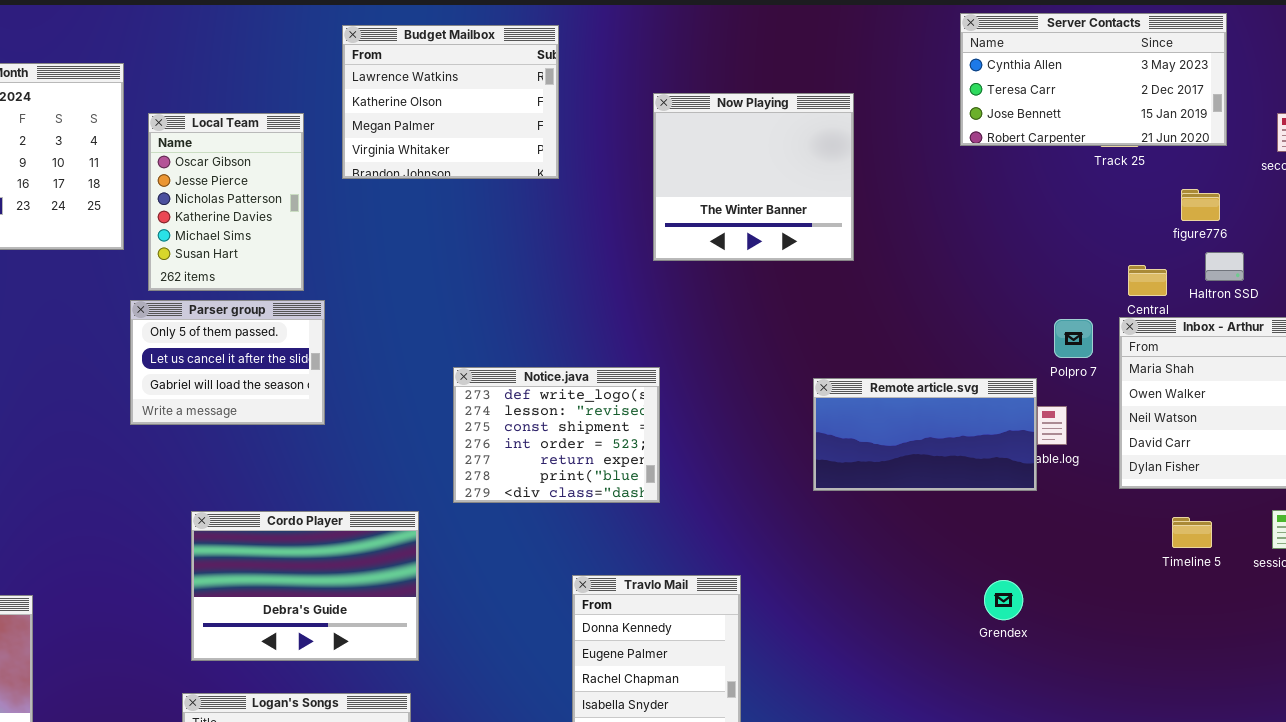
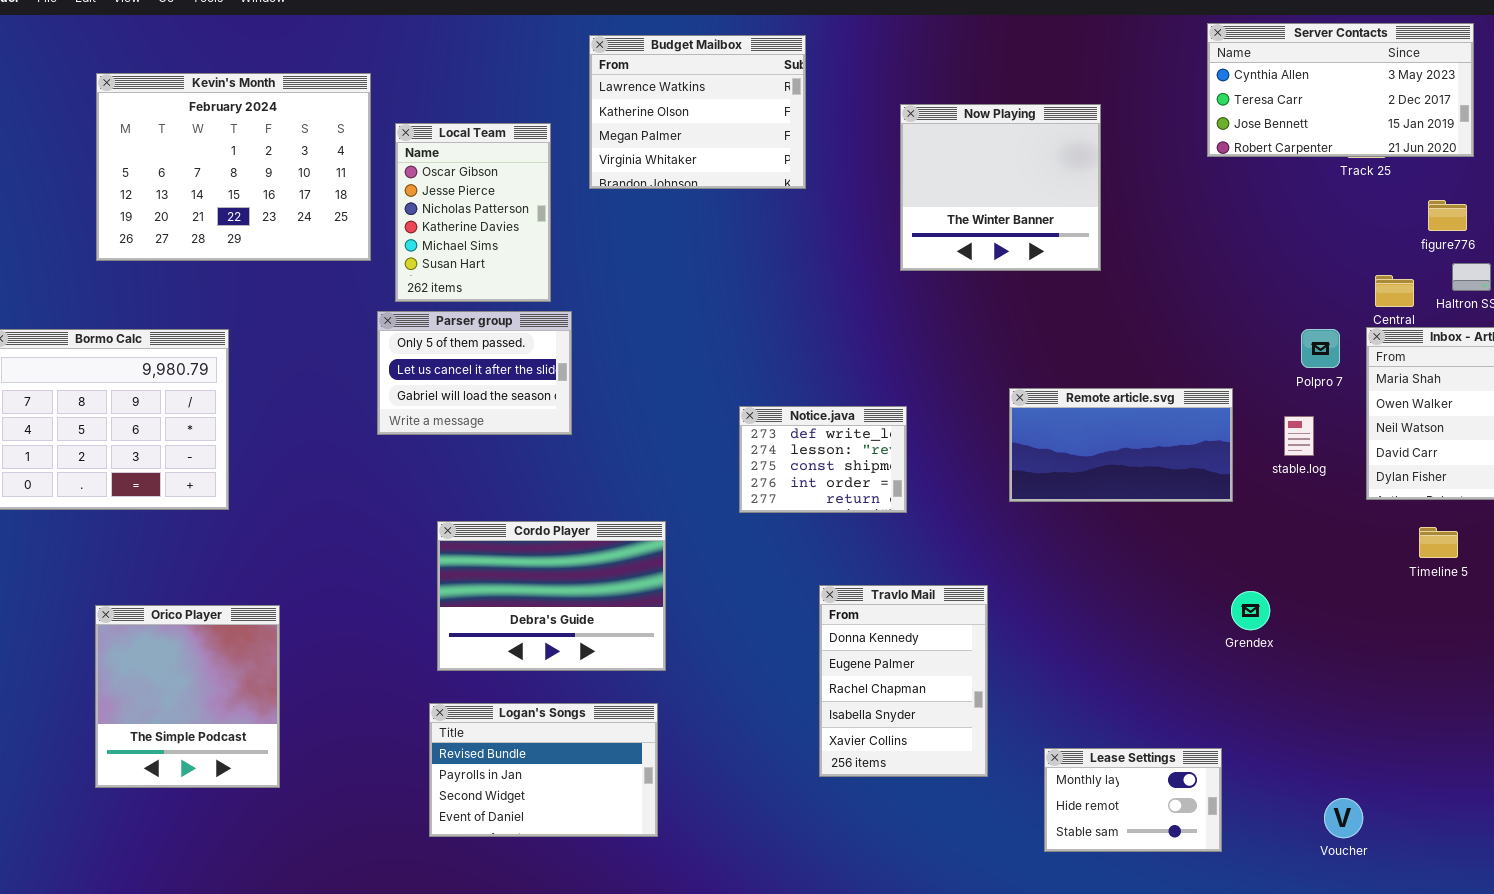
Notice.java: [453,367,660,503] -> [739,406,907,513], resized
Remote article.svg: [813,378,1037,491] -> [1009,388,1233,502], moved

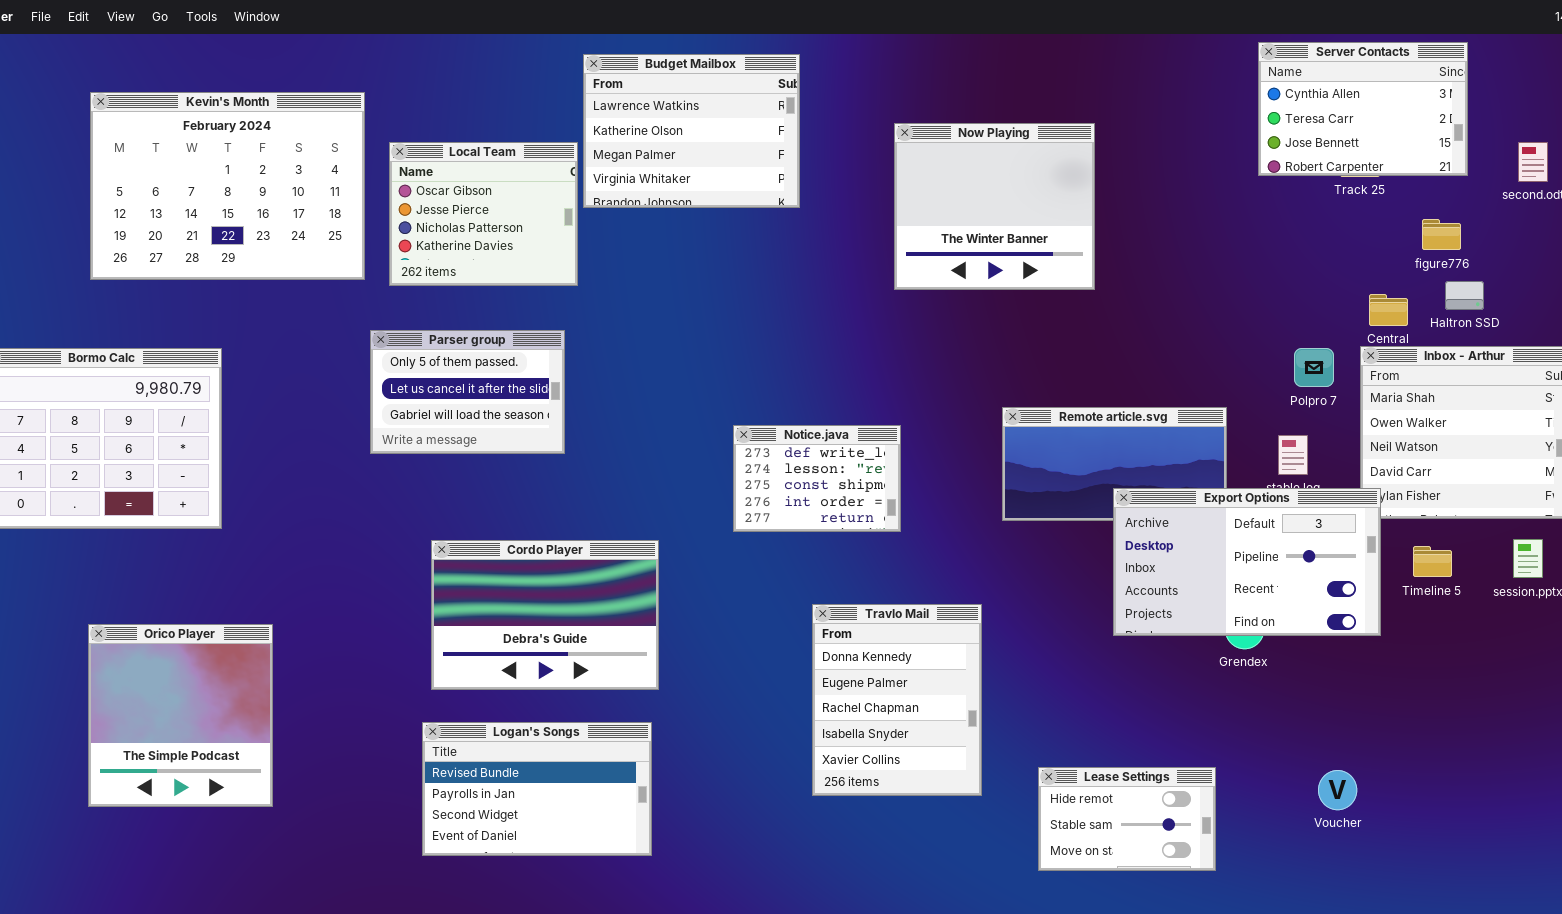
Server Contacts: [1207,23,1474,157] -> [1258,42,1468,176], resized
Local Team: [395,123,551,302] -> [389,142,578,286], resized
Export Options: none -> [1113,488,1381,636], opened
Lease Settings: [1044,748,1222,852] -> [1038,767,1216,871], scrolled down 1 row
Voucher: [1324,798,1363,838] -> [1318,770,1357,810], moved

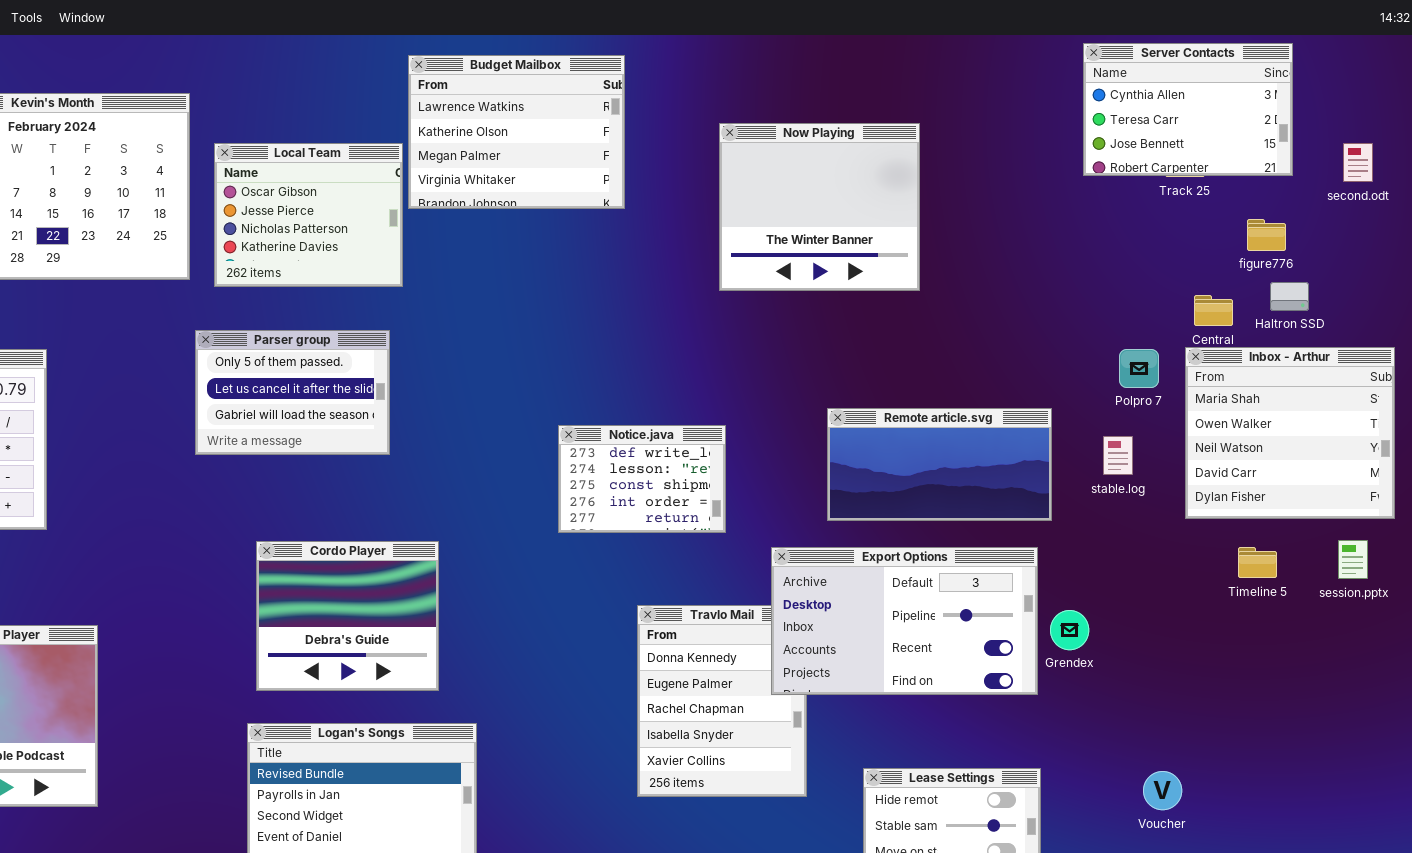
Export Options: [1113,488,1381,636] -> [771,547,1038,695], moved
Cordo Player: [431,540,659,690] -> [256,541,439,691], resized

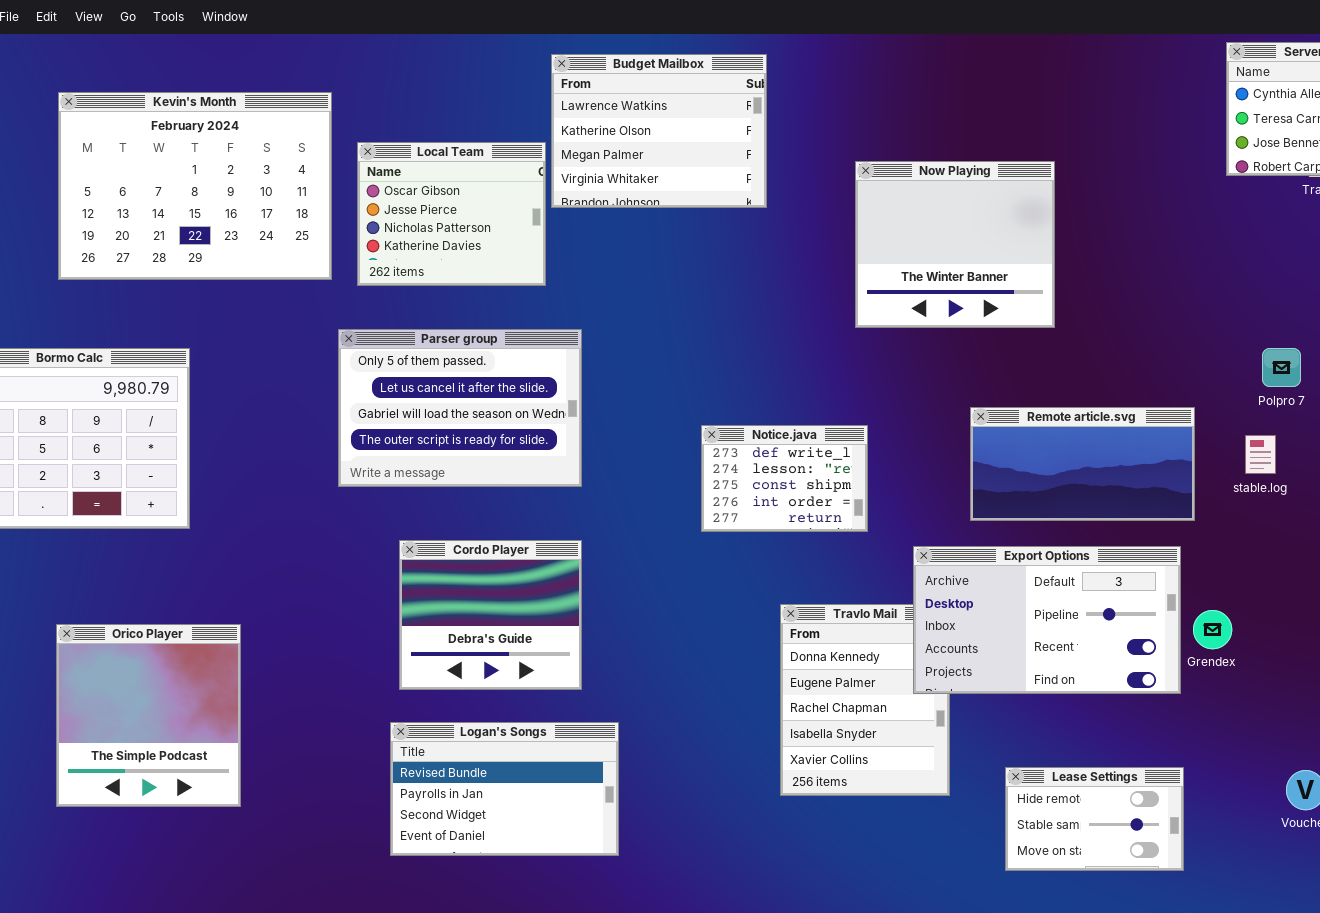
Now Playing: [719,123,920,291] -> [855,161,1055,328], moved
Parser group: [195,330,390,455] -> [338,329,582,487], resized

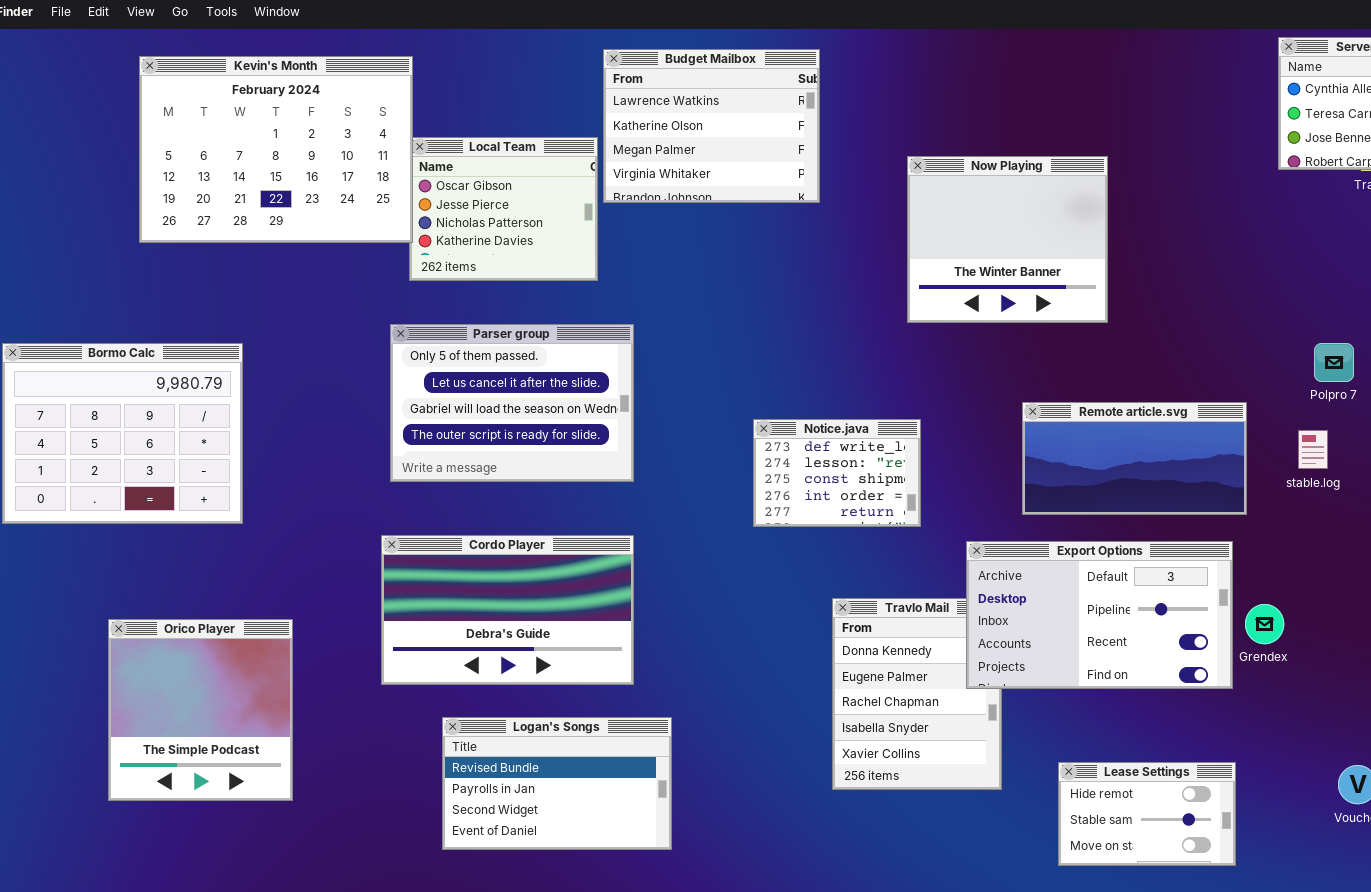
Kevin's Month: [58,92,332,280] -> [139,56,413,243], moved
Cordo Player: [399,540,582,690] -> [381,535,634,685], resized

